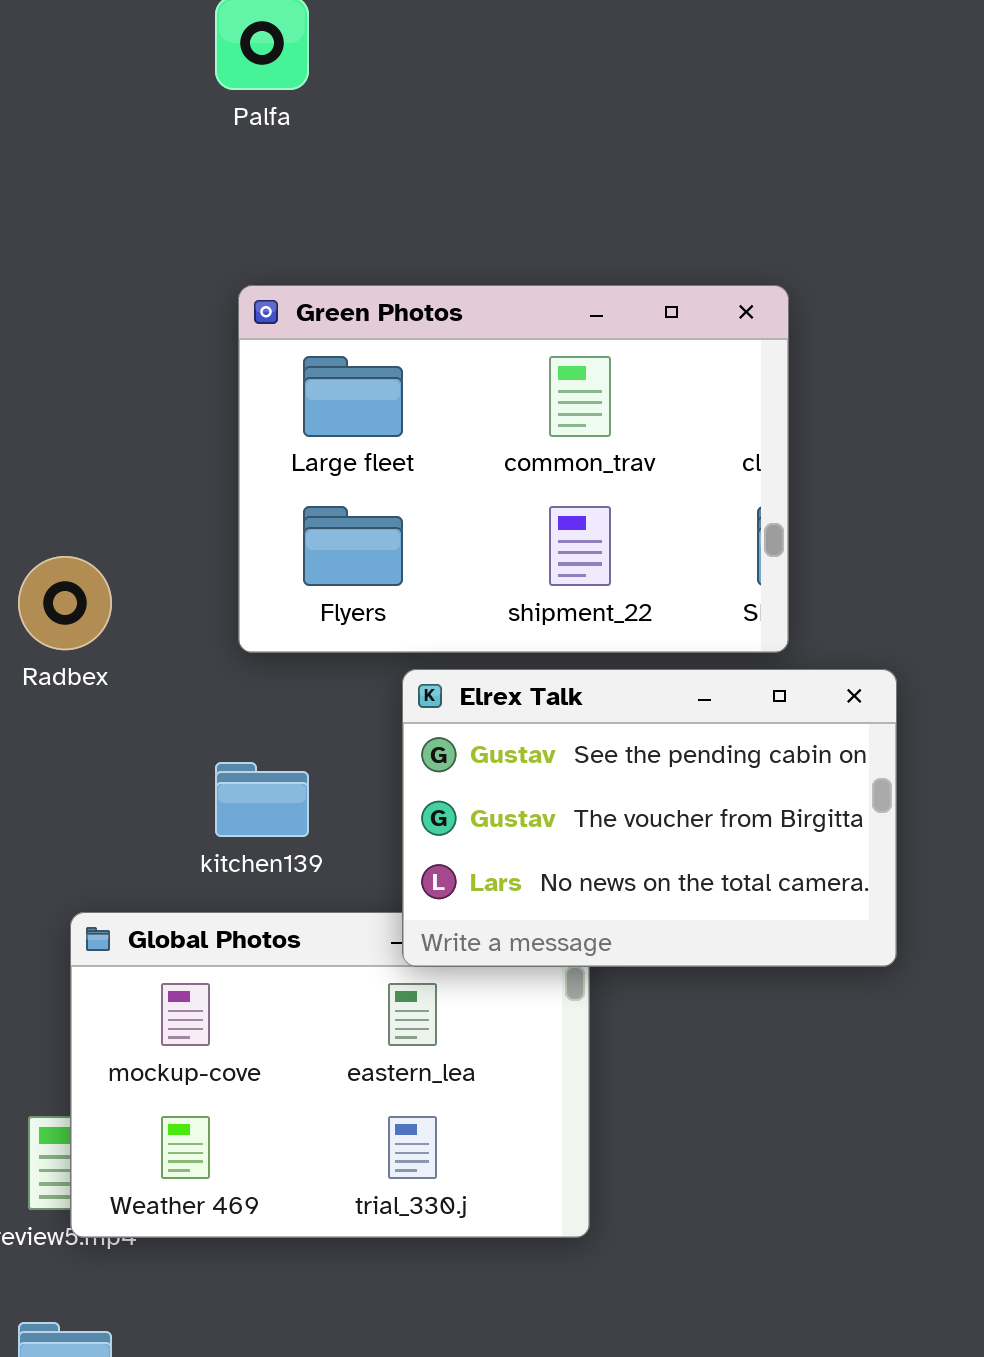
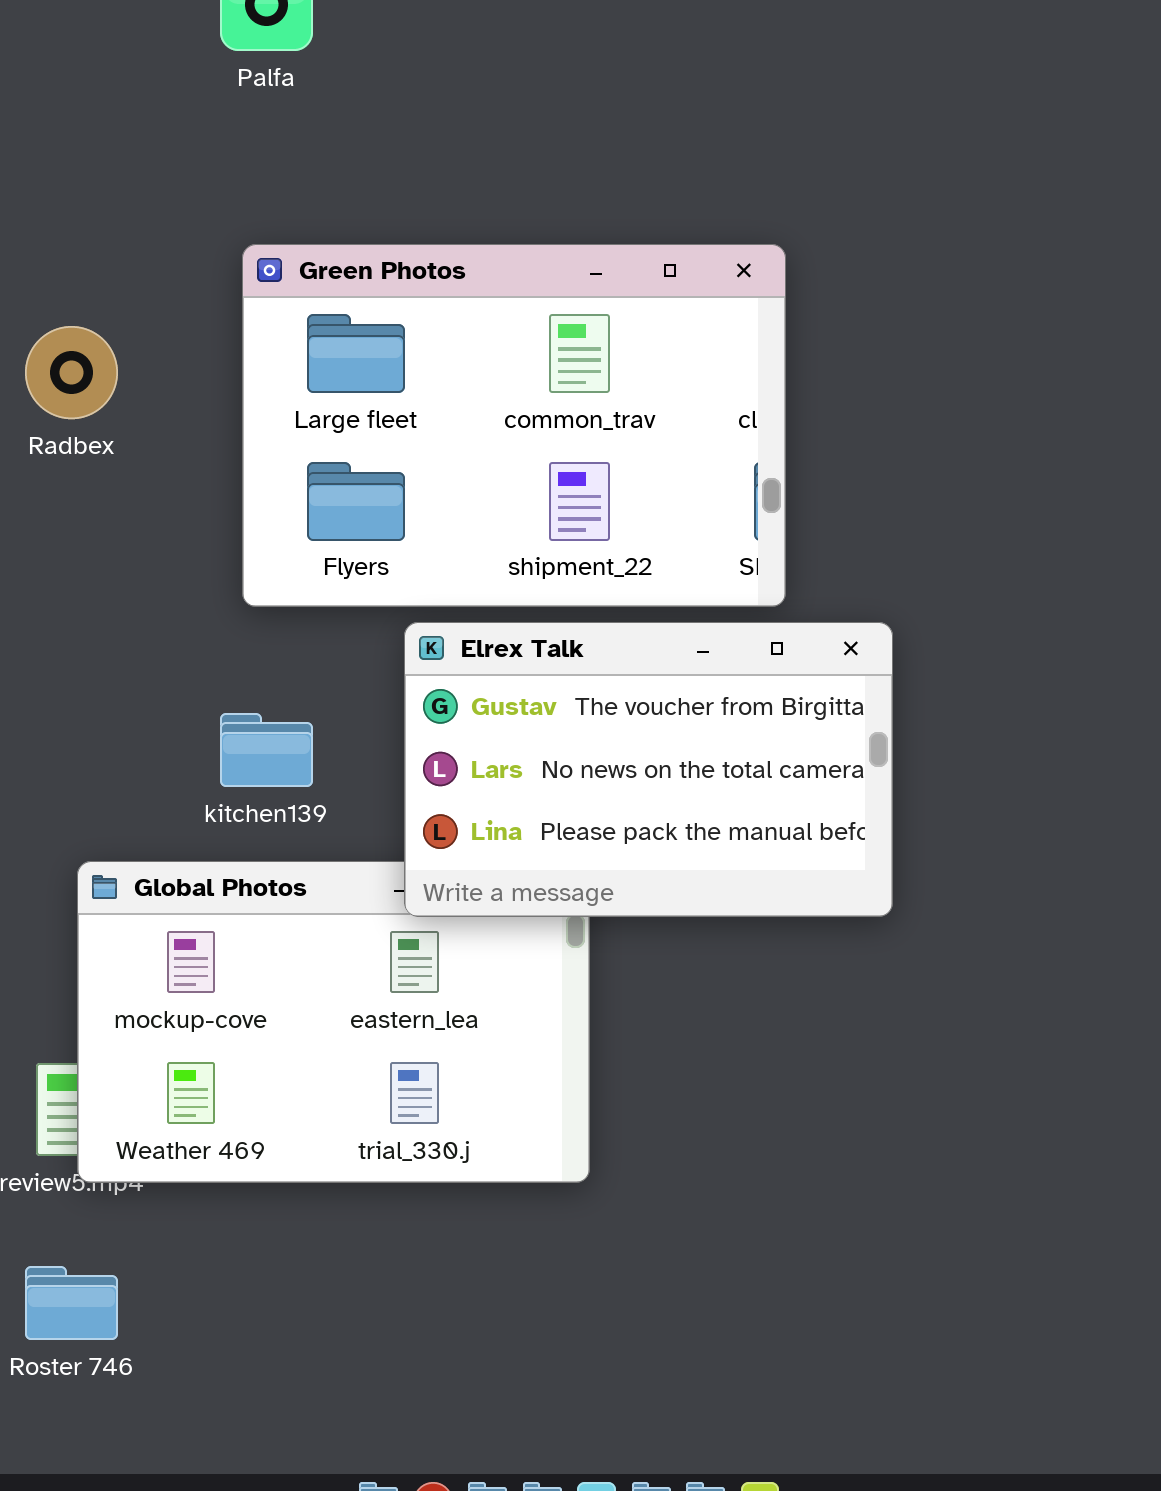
Radbex: [18,556,112,650] -> [25,326,118,419], moved
Elrex Talk: [402,669,897,967] -> [404,622,893,917], scrolled down 1 row

